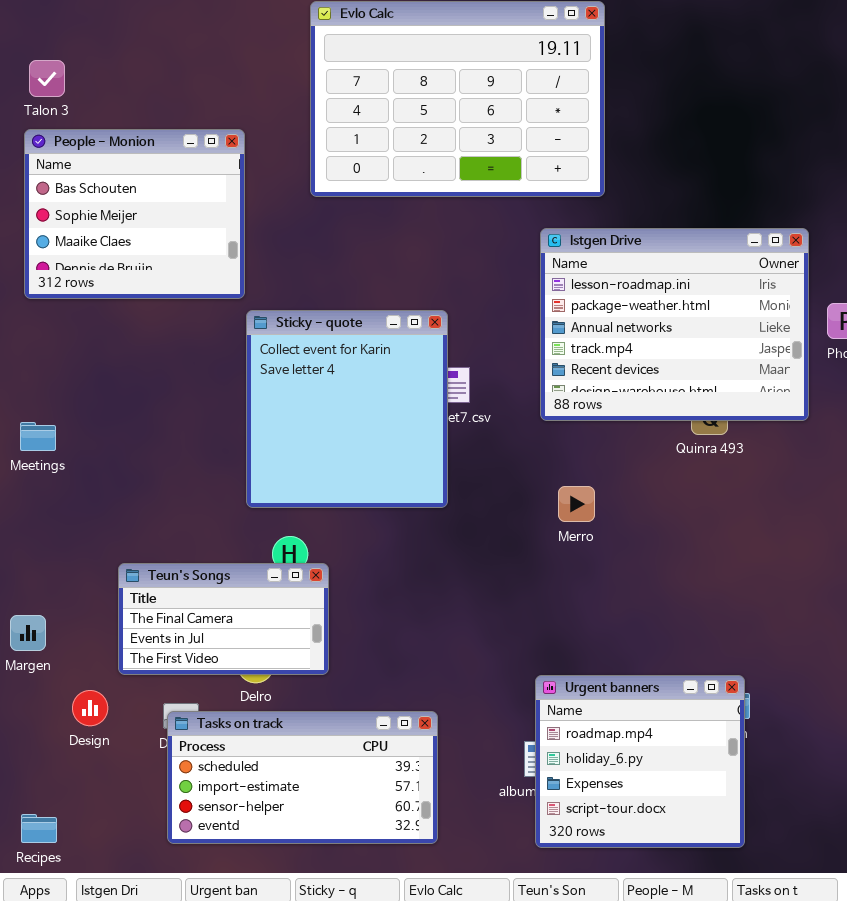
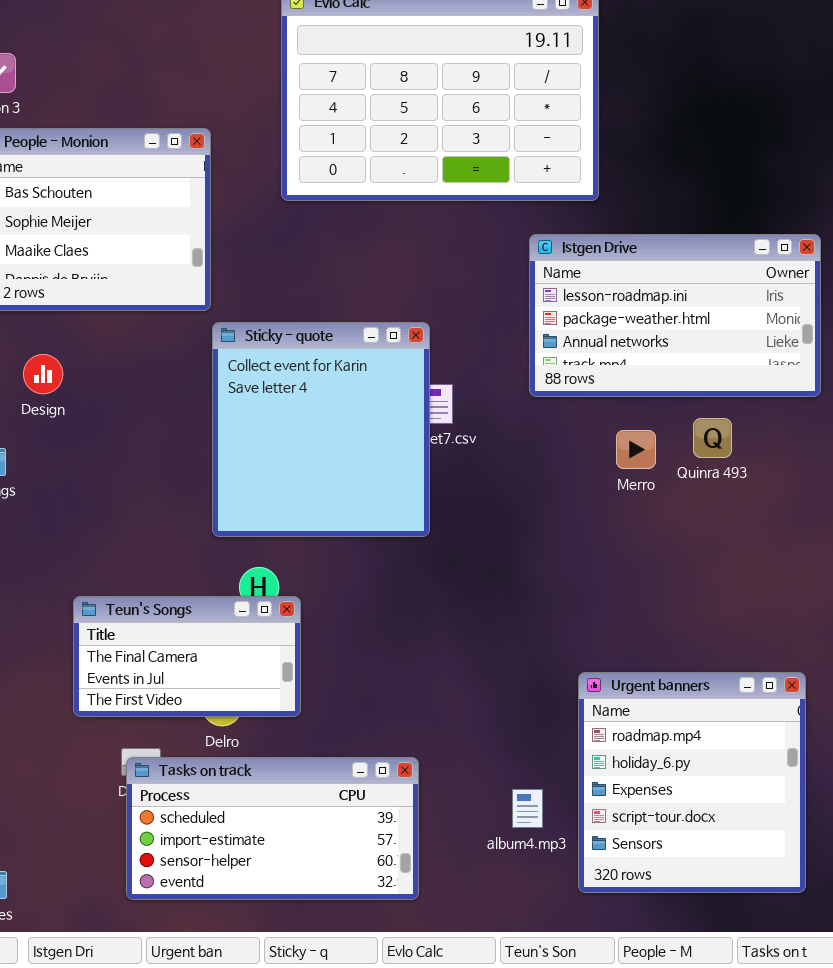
Istgen Drive: [540,228,809,421] -> [529,234,821,397], resized
Merro: [558,486,595,522] -> [616,430,656,469], moved
Urgent banners: [535,675,745,848] -> [578,672,806,893], moved, resized
Design: [72,690,108,726] -> [23,354,63,394], moved

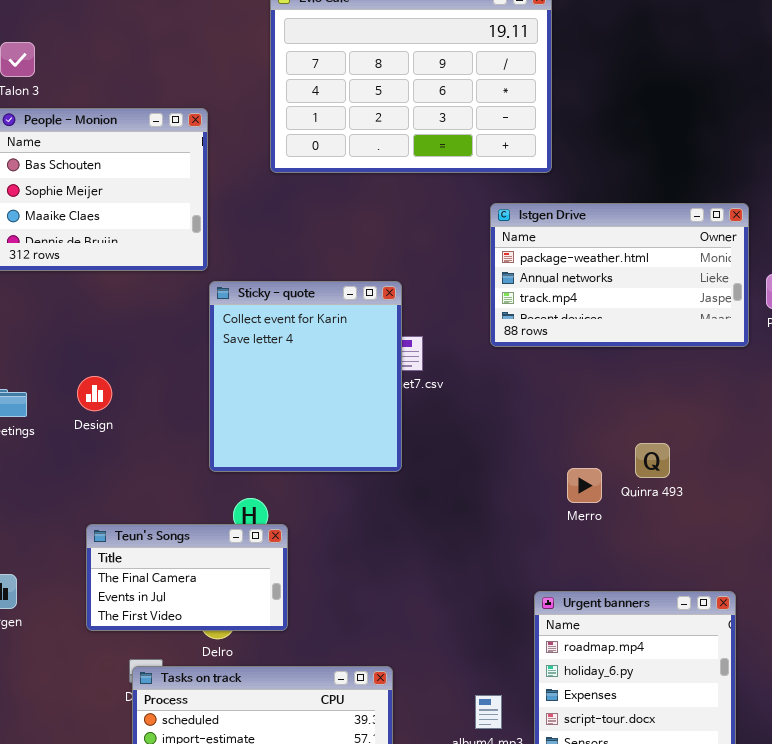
Istgen Drive: [529,234,821,397] -> [490,203,749,347], scrolled down 1 row
Design: [23,354,63,394] -> [77,376,112,411], moved
Quinra 493: [693,418,732,458] -> [635,443,670,478], moved
Merro: [616,430,656,469] -> [567,468,602,503], moved

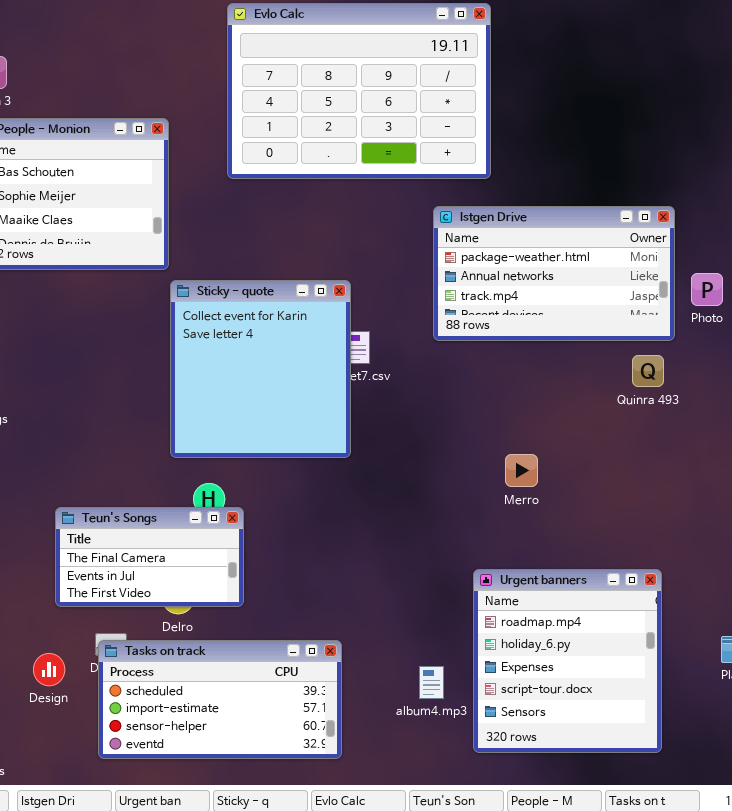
Design: [77,376,112,411] -> [33,653,65,686], moved
Quinra 493: [635,443,670,478] -> [632,355,664,387], moved

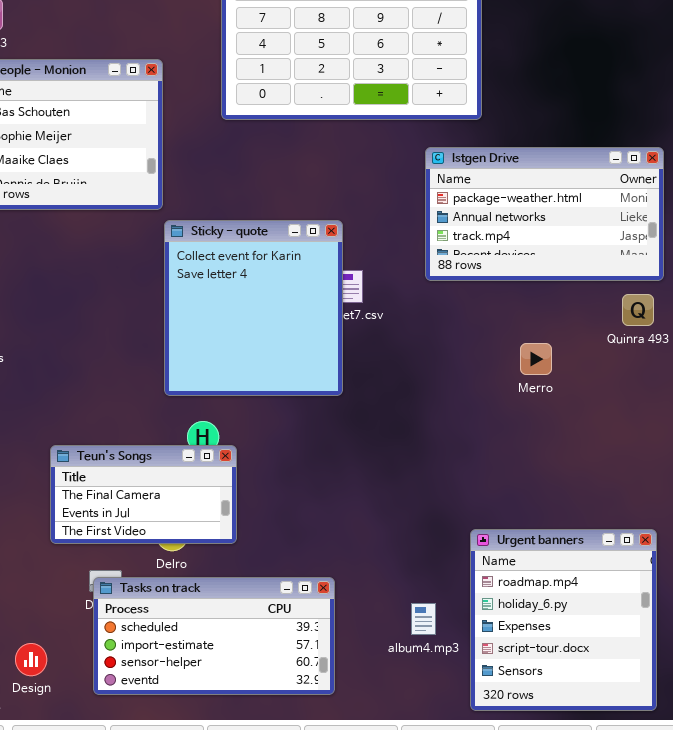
Merro: [505,454,538,487] -> [520,343,552,375], moved
Urgent banners: [473,569,662,753] -> [470,529,657,711], moved
Design: [33,653,65,686] -> [15,643,47,676], moved

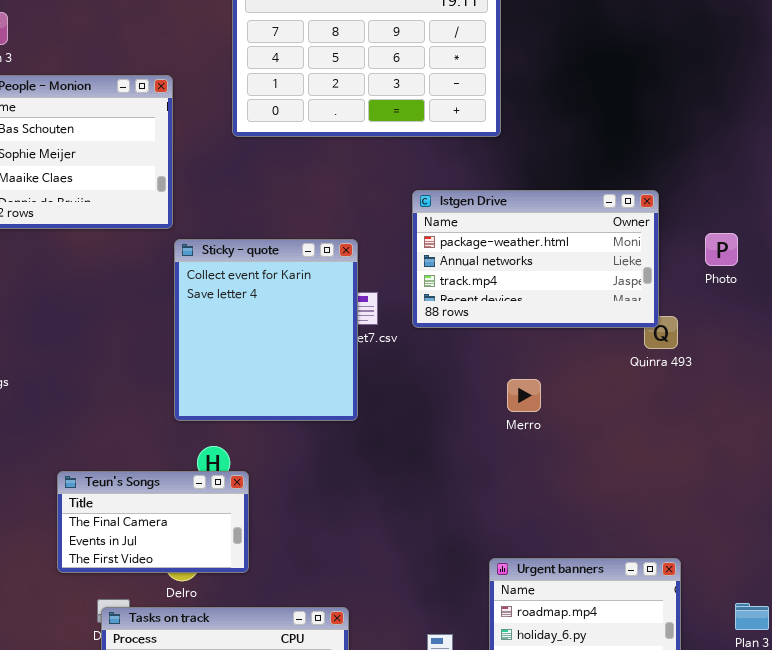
Istgen Drive: [425,147,664,281] -> [412,190,659,328], moved
Merro: [520,343,552,375] -> [507,379,541,412], moved

